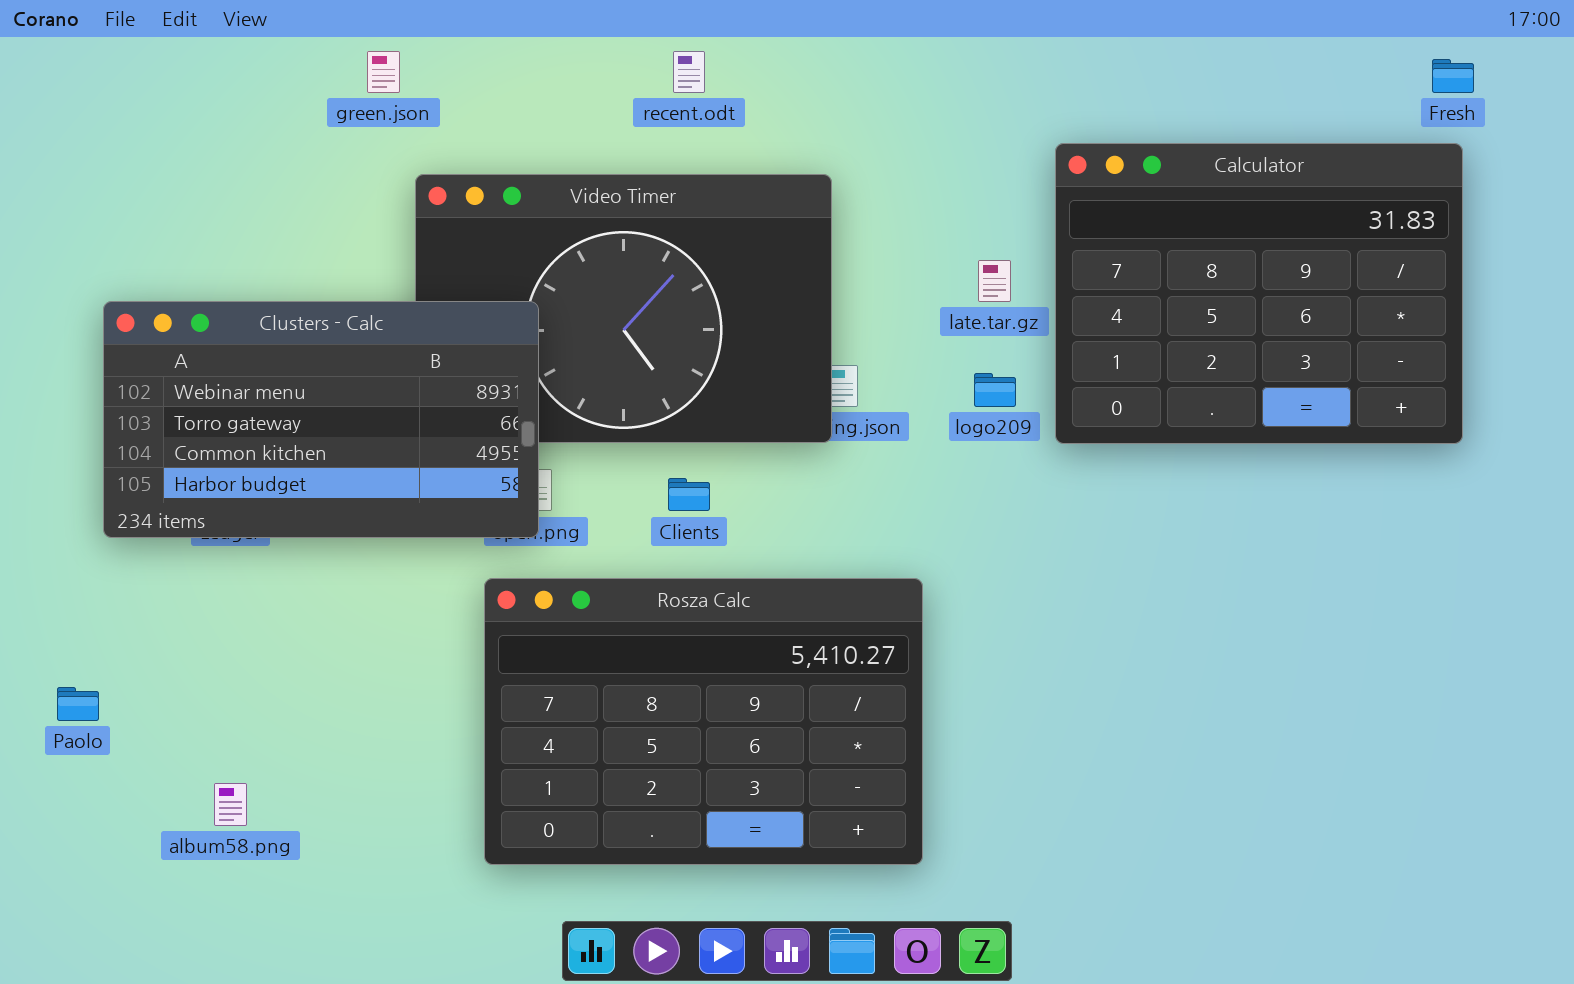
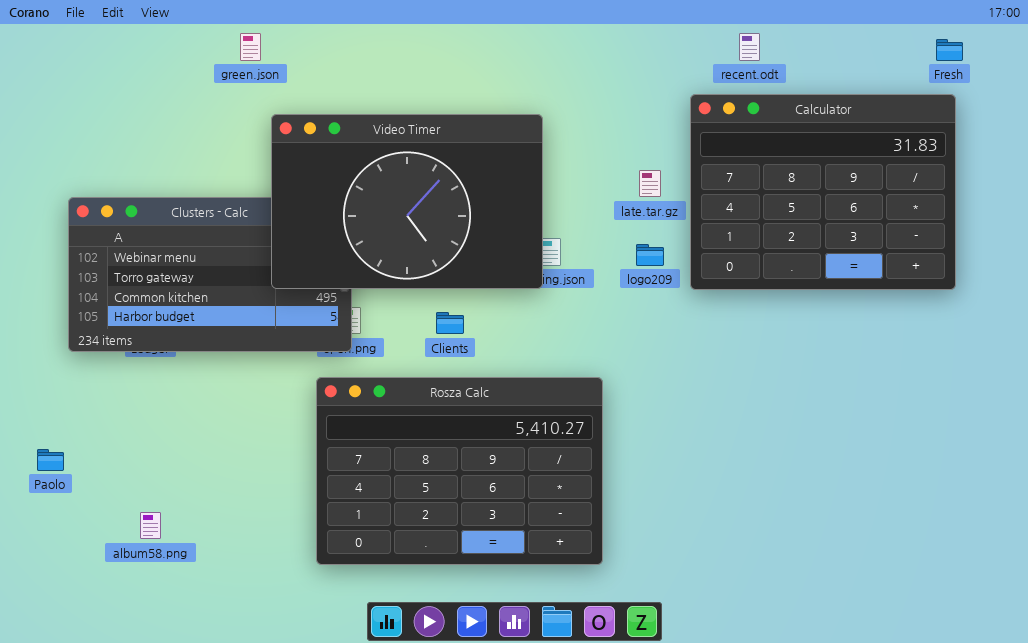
recent.odt: [673,51,705,93] -> [739,33,760,61], moved
Video Timer: [415,174,832,443] -> [271,114,543,289], raised

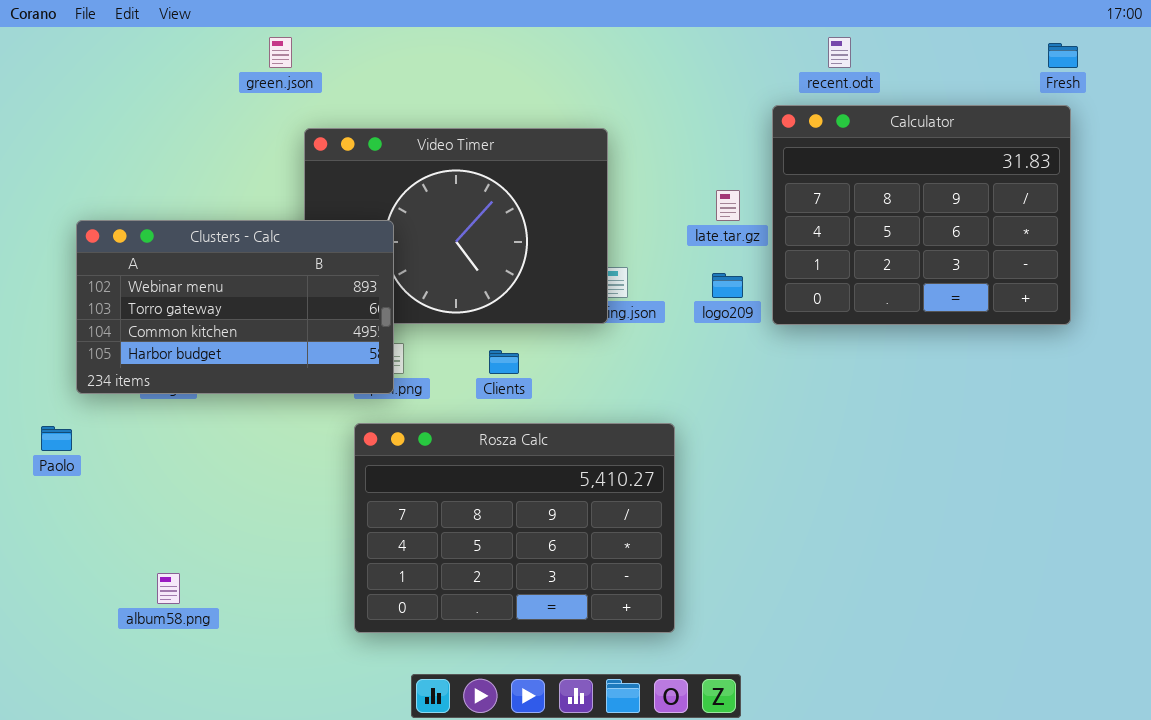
Clusters - Calc: [68,197,352,352] -> [76,220,394,394], raised
Paolo: [37,449,64,471] -> [41,426,72,451], moved

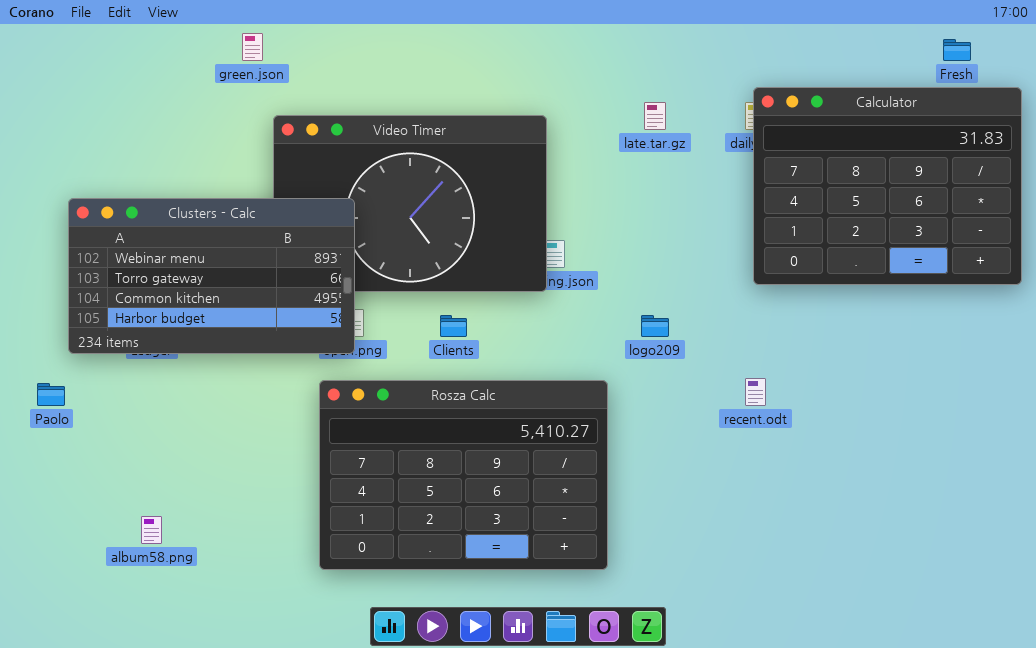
recent.odt: [828,37,851,68] -> [745,378,766,406], moved
Calculator: [772,105,1071,325] -> [753,87,1022,285], moved
late.tar.gz: [716,190,740,221] -> [644,102,666,130], moved
logo209: [712,273,743,298] -> [641,315,669,337], moved

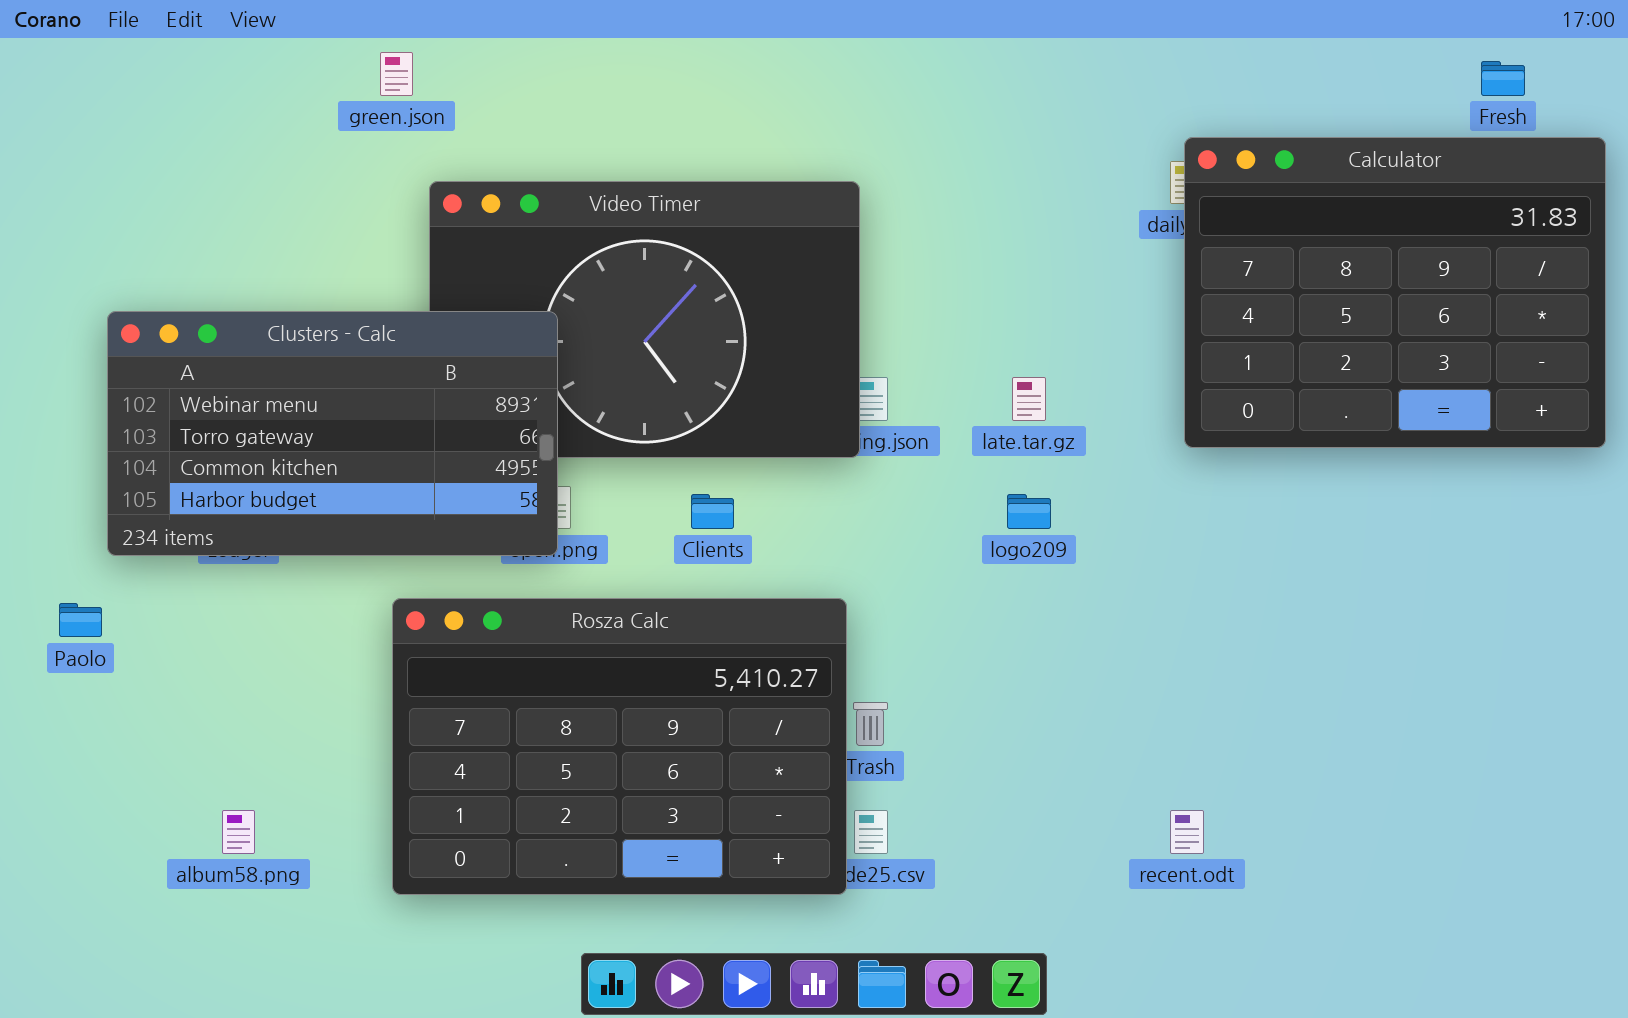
late.tar.gz: [644,102,666,130] -> [1012,377,1046,421], moved
recent.odt: [745,378,766,406] -> [1170,810,1204,854], moved
Rosza Calc: [319,380,608,570] -> [392,598,847,895], moved

